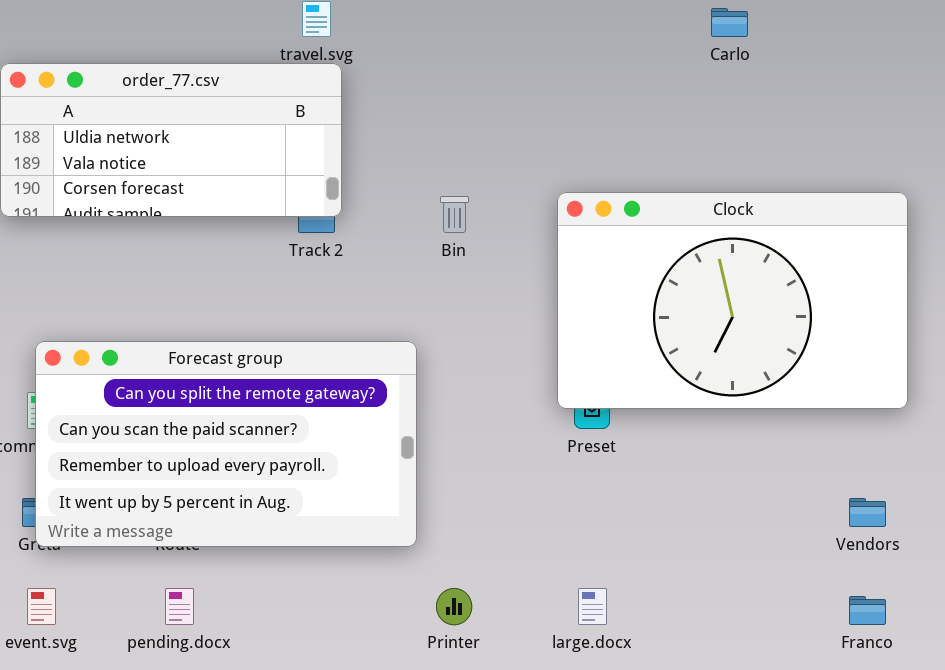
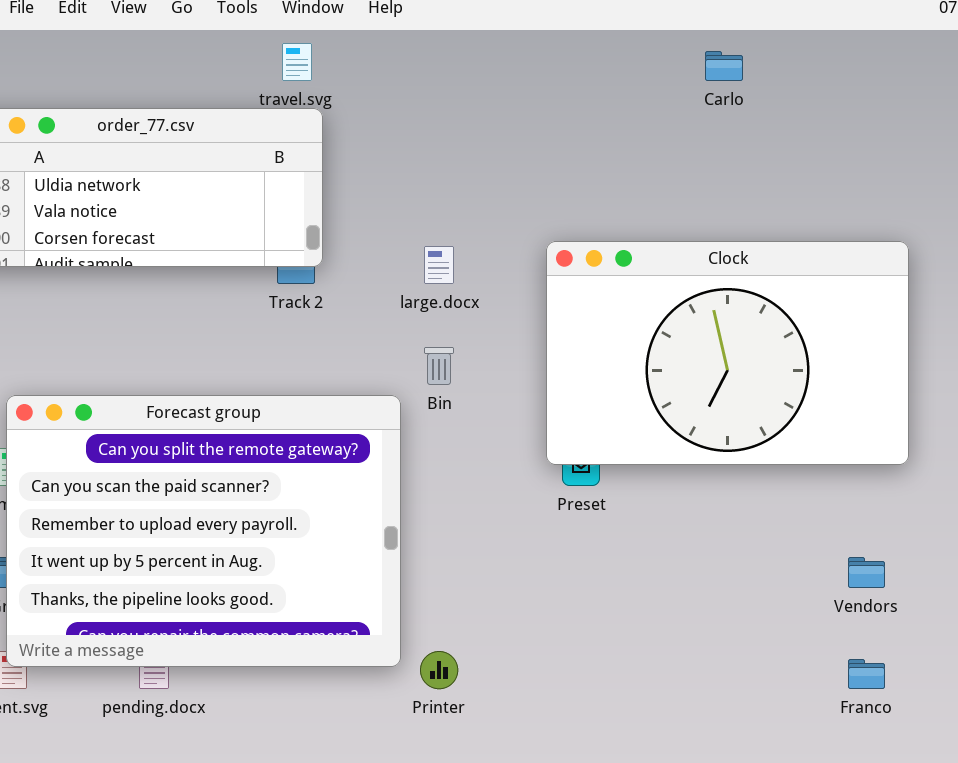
Bin: [440,196,469,233] -> [424,347,454,385], moved
Forecast group: [35,341,417,547] -> [6,395,401,667], resized
large.docx: [578,588,607,625] -> [424,246,454,284], moved

